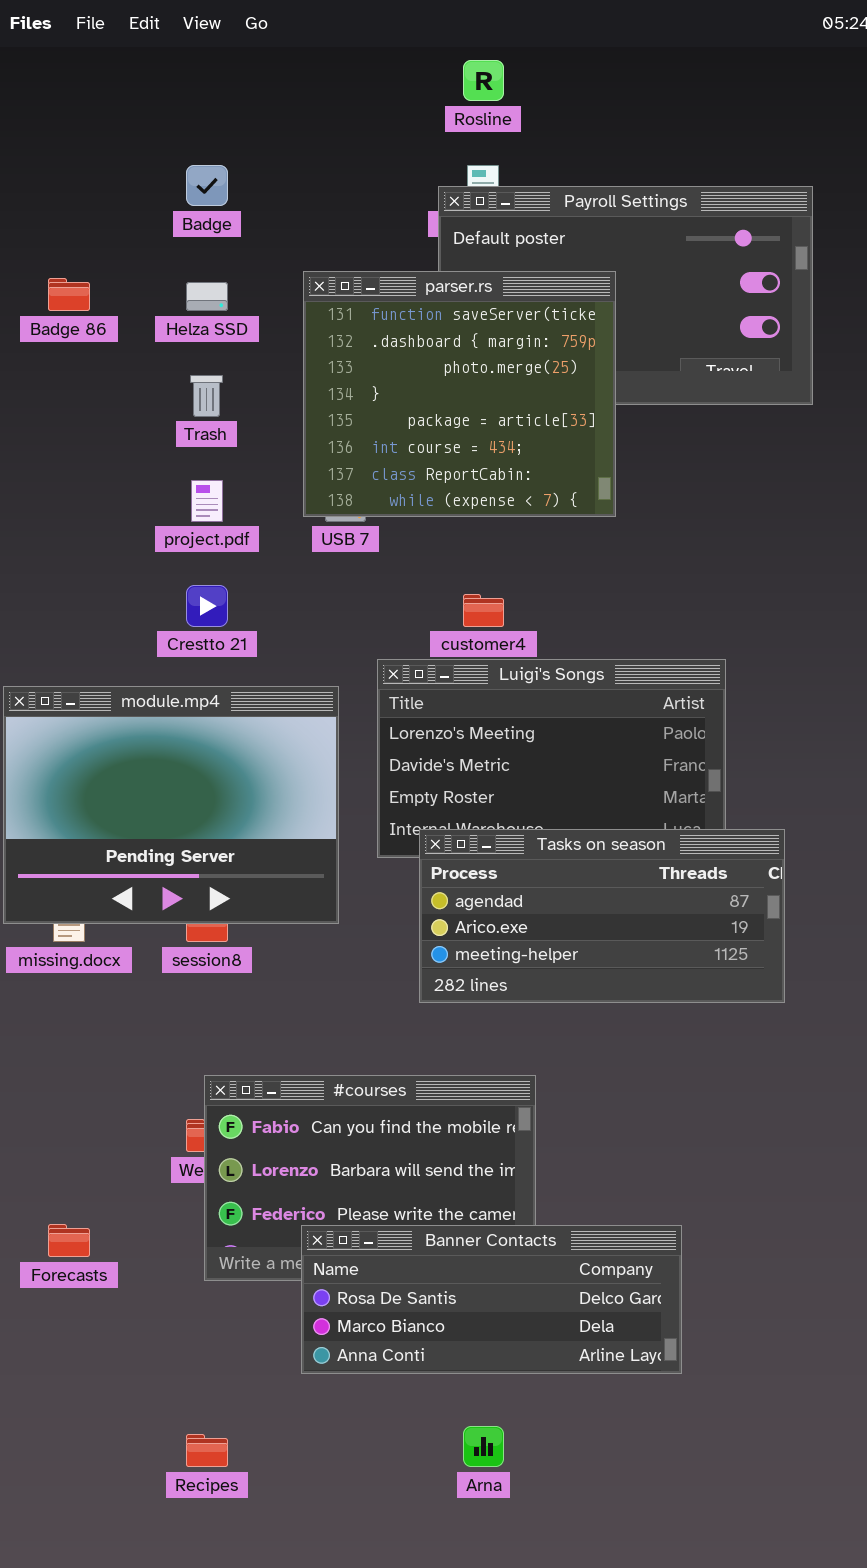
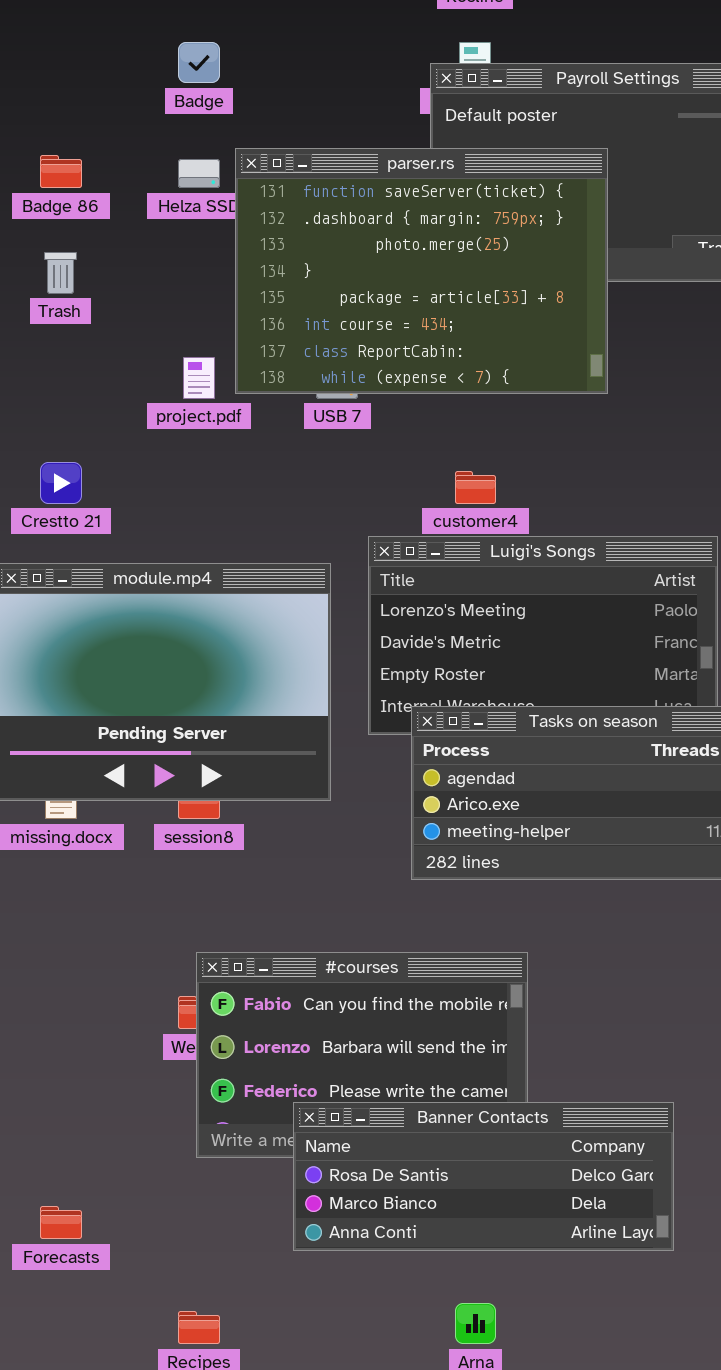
parser.rs: [303,271,616,517] -> [235,148,608,394], resized
Trash: [190,375,223,417] -> [44,252,77,294], moved
Crestto 21: [186,585,228,627] -> [40,462,82,504], moved
Forecasts: [48,1224,90,1257] -> [40,1206,82,1239], moved

